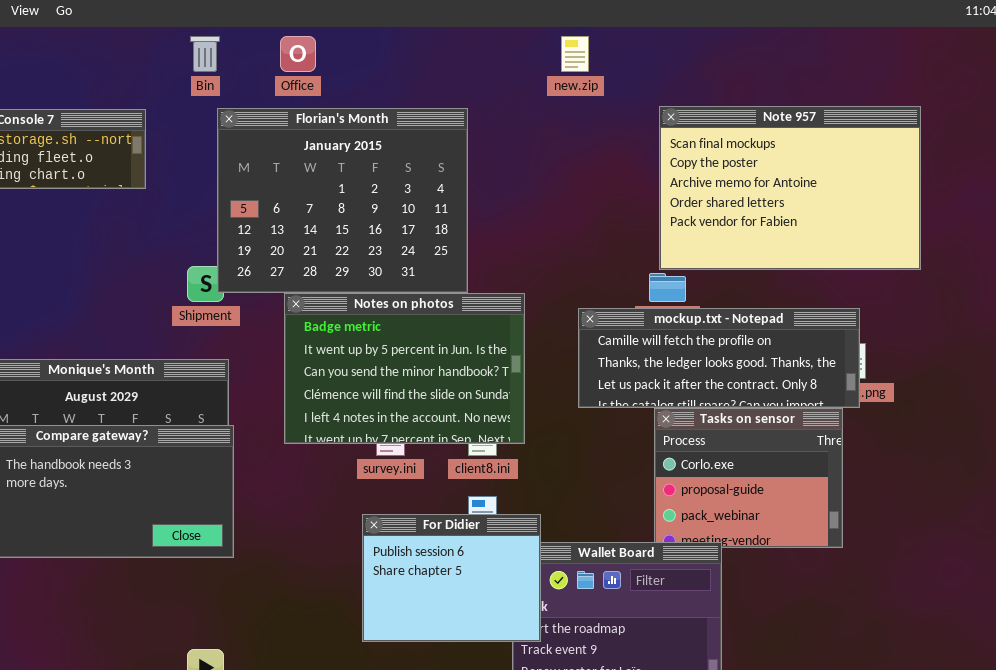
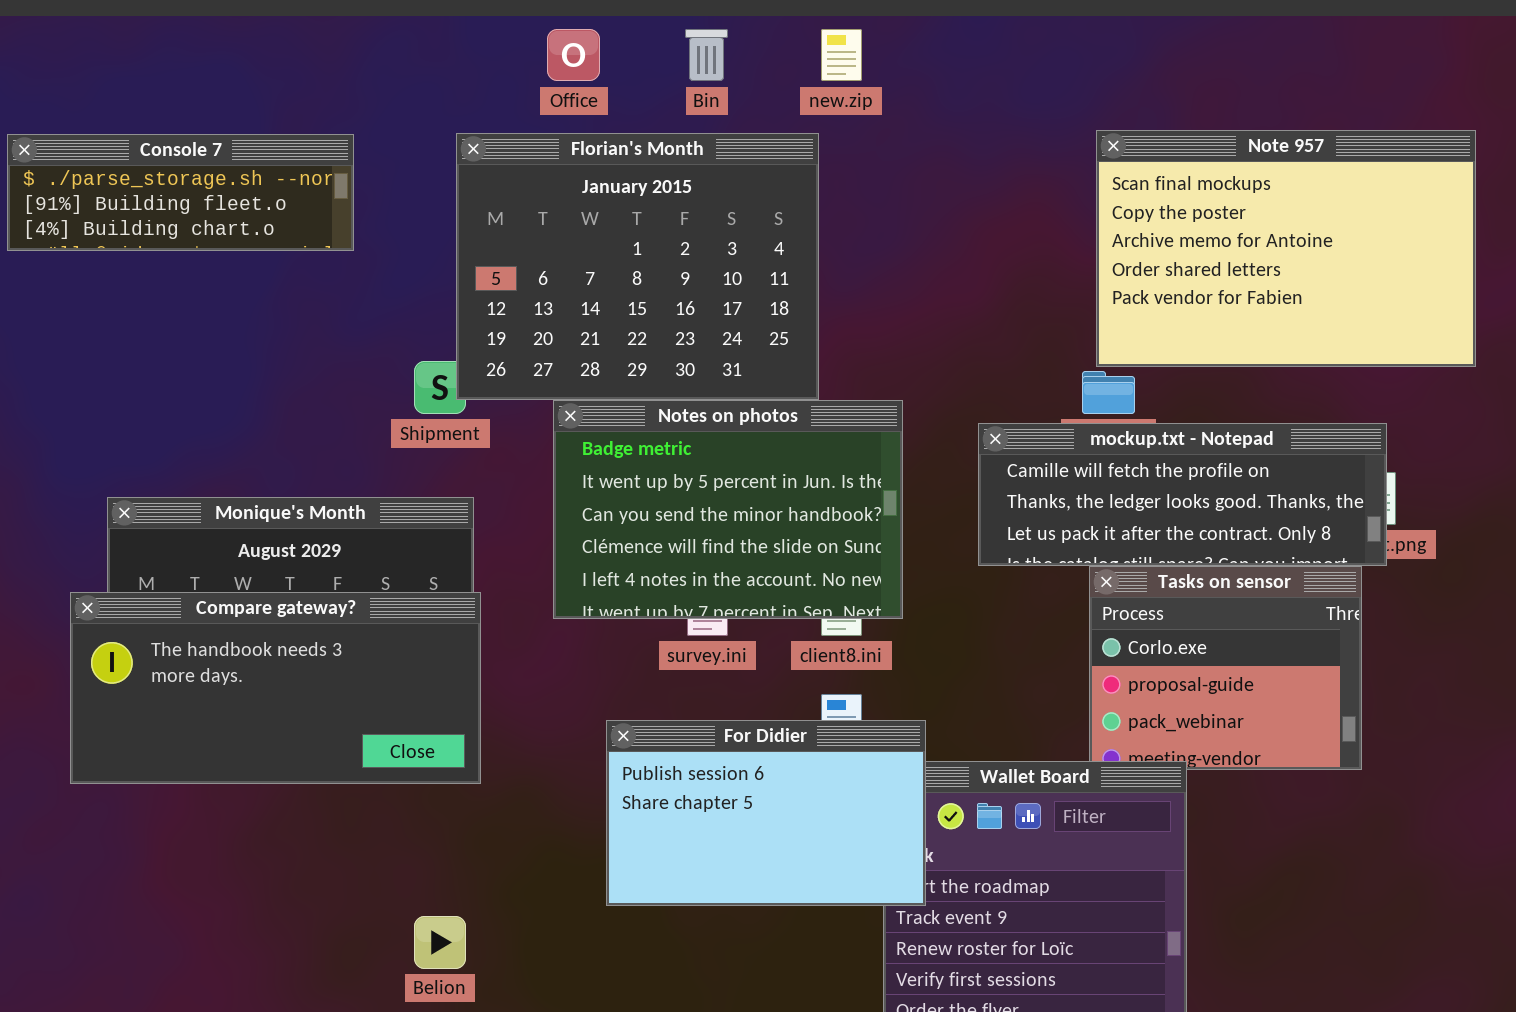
Bin: [190,36,220,72] -> [685,29,728,81], moved
new.zip: [561,36,589,72] -> [821,29,862,81], moved
For Didier: [362,514,541,642] -> [606,720,926,906], resized

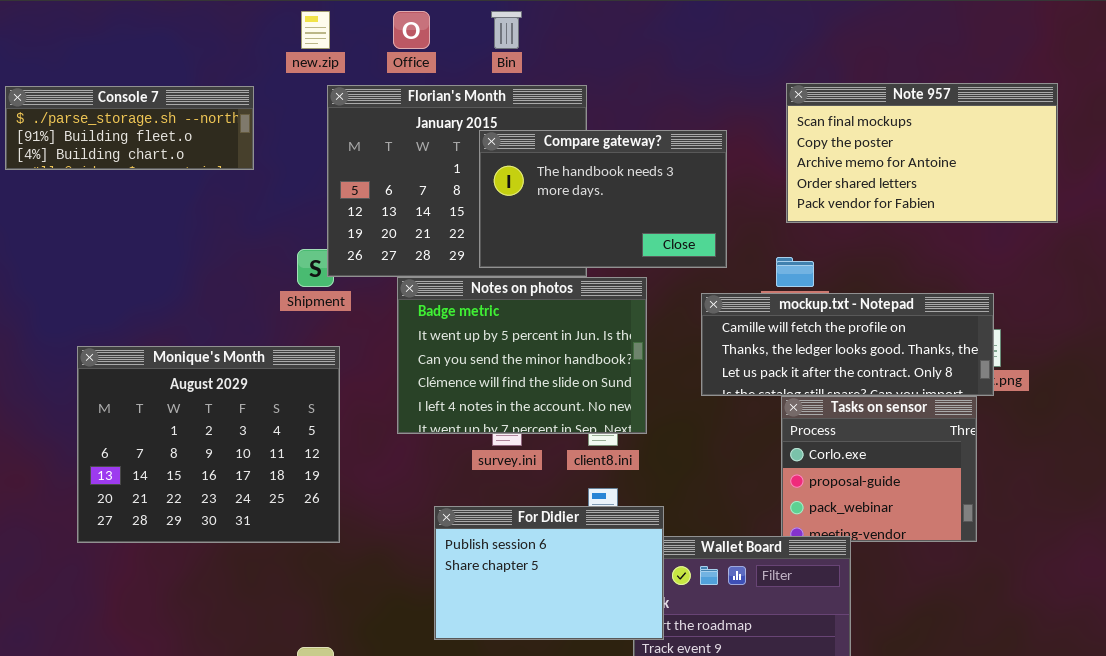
new.zip: [821,29,862,81] -> [301,11,330,49], moved
Note 957: [1096,130,1476,367] -> [786,83,1058,223], resized
Compare gateway?: [70,592,481,784] -> [479,130,727,268], moved, resized

